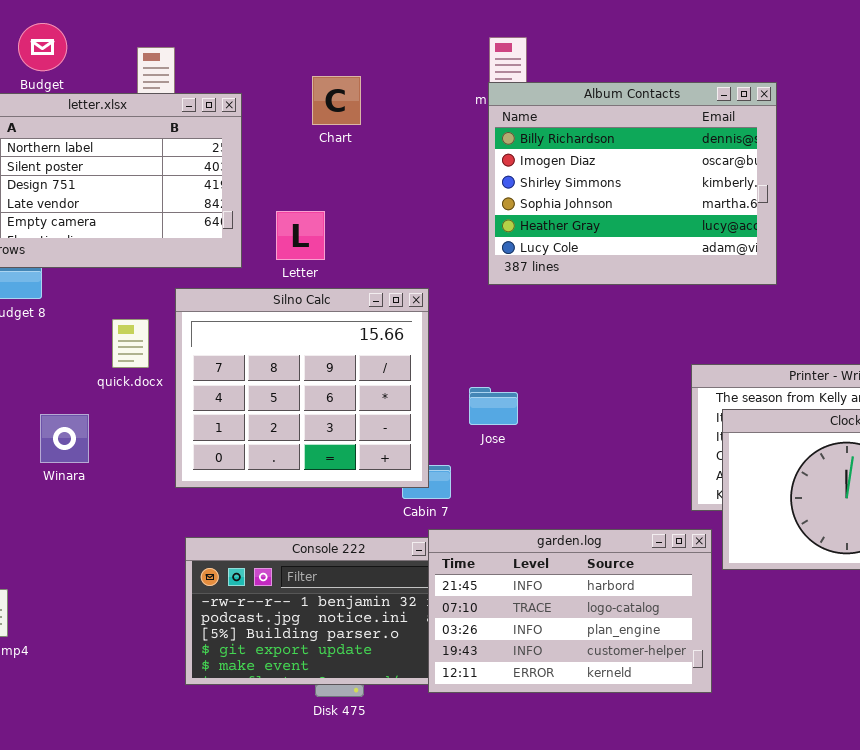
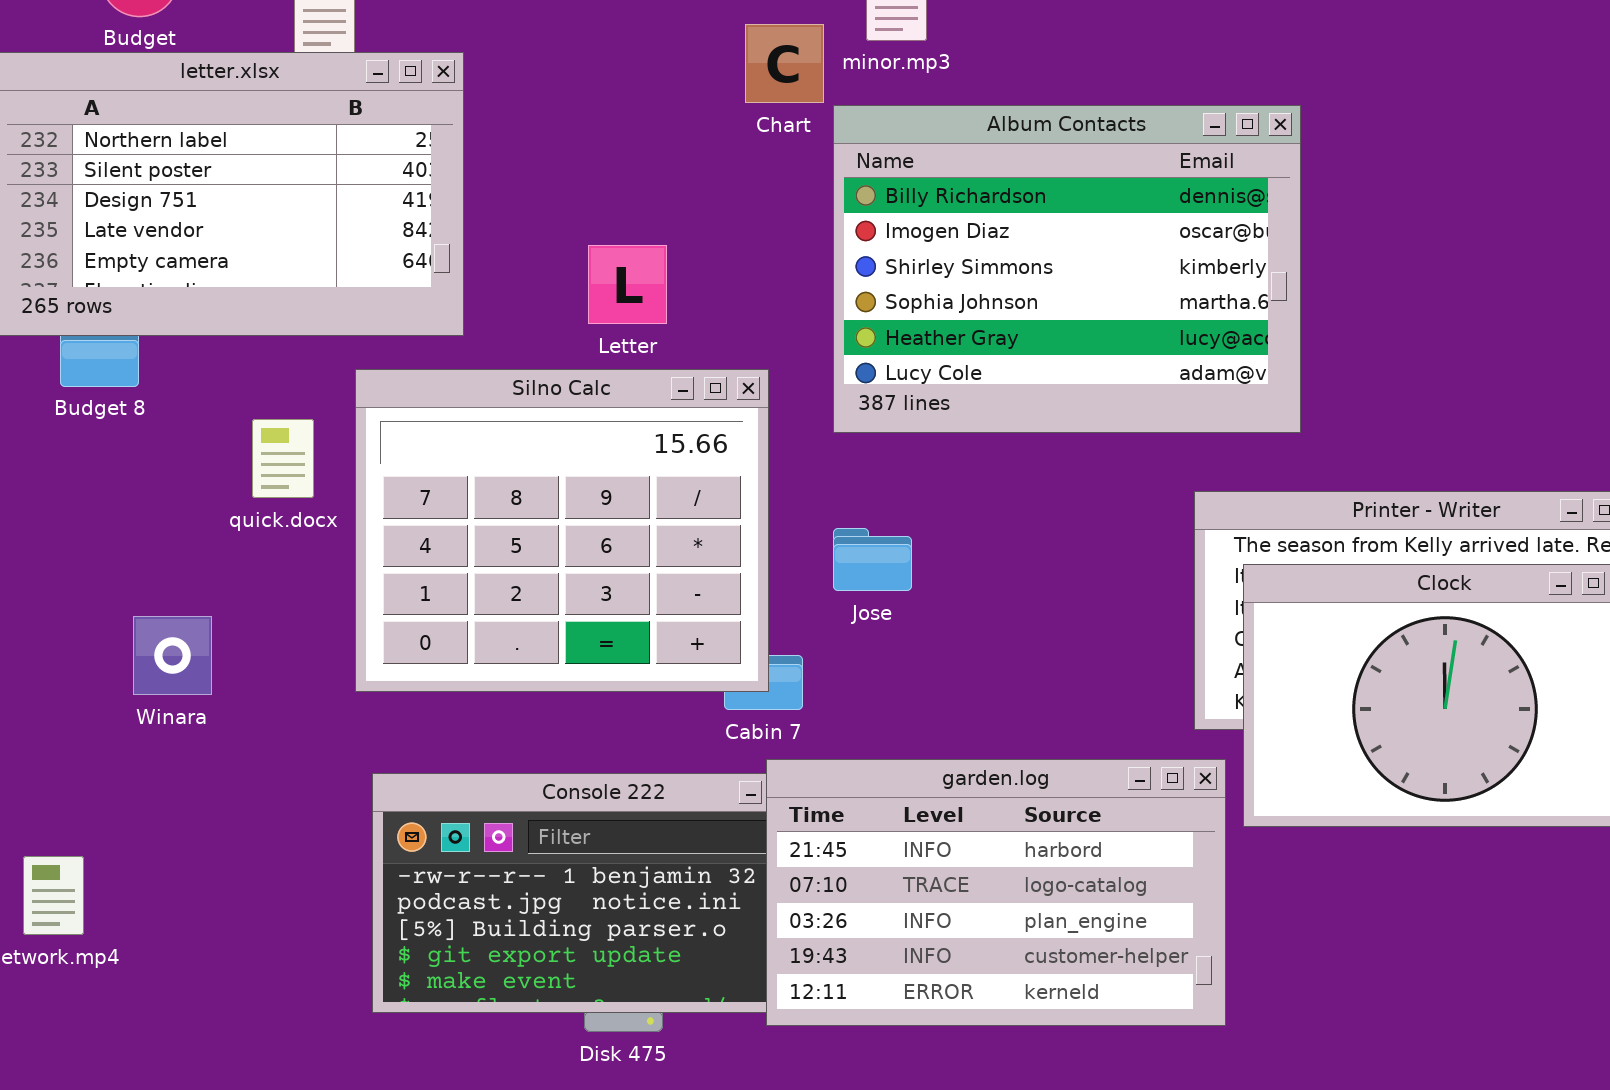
Chart: [312,76,361,125] -> [745,24,824,103], moved
Album Contacts: [488,82,777,285] -> [833,105,1301,433], moved
Letter: [276,211,325,260] -> [588,245,667,324], moved
Winara: [40,414,89,463] -> [133,616,212,695], moved

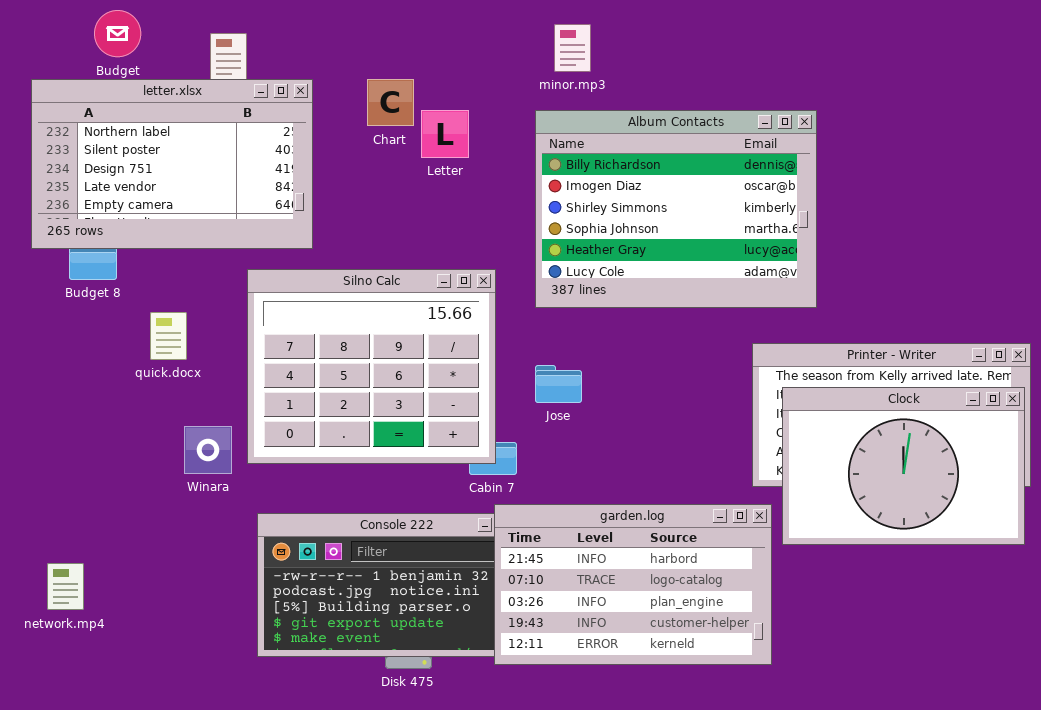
Chart: [745,24,824,103] -> [367,79,414,126], moved
Letter: [588,245,667,324] -> [421,110,469,158], moved
quick.docx: [252,419,314,498] -> [150,312,187,360], moved
Winara: [133,616,212,695] -> [184,426,232,474], moved

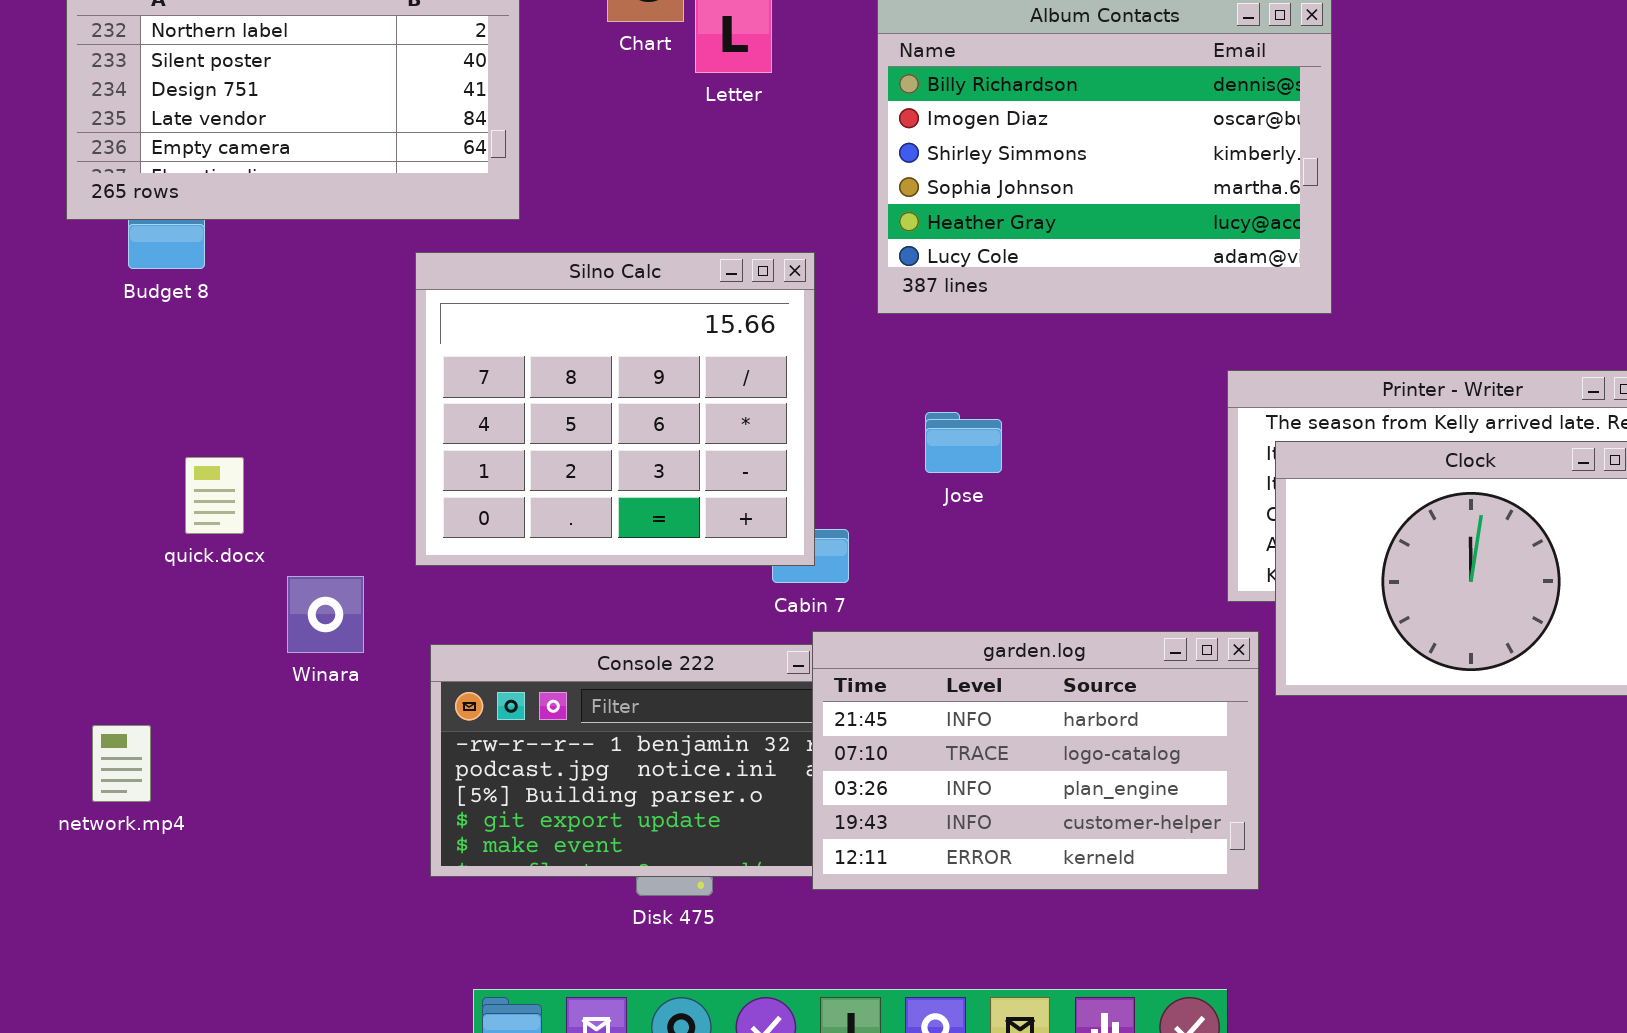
quick.docx: [150,312,187,360] -> [185,457,244,534], moved
Jose: [535,365,582,403] -> [925,412,1002,473], moved
Winara: [184,426,232,474] -> [287,576,364,653], moved

